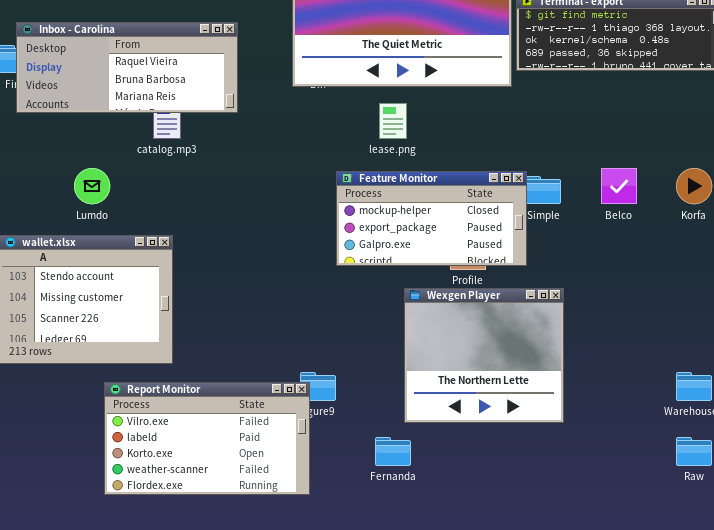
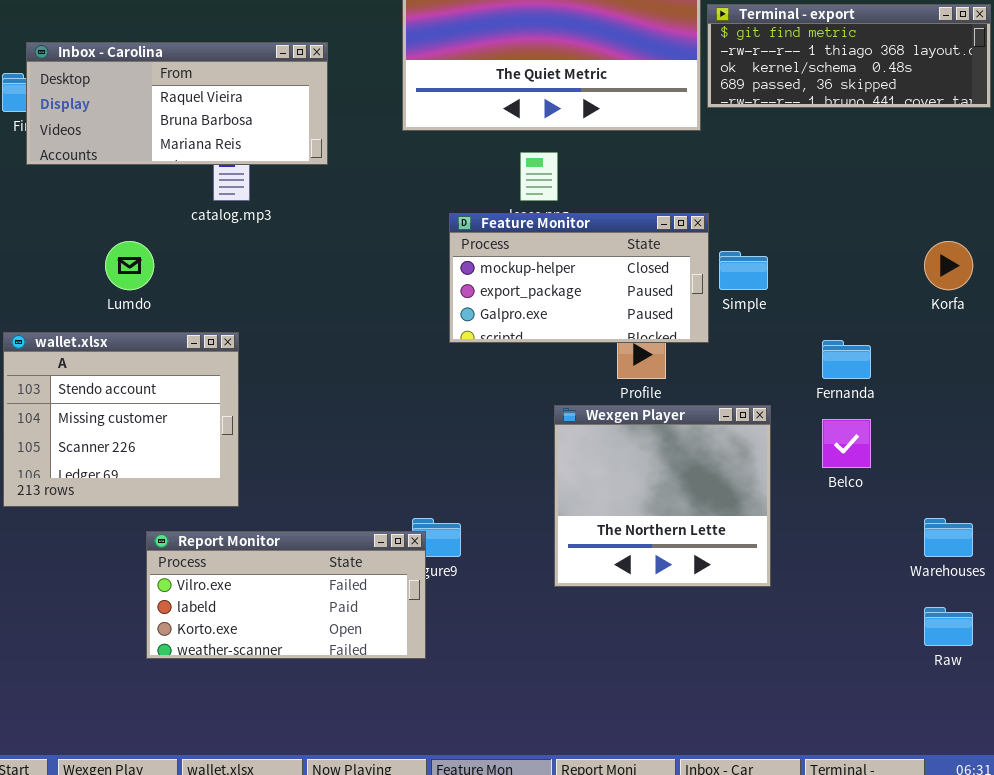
Belco: [601,168,637,204] -> [822,419,871,468], moved
Feature Monitor: [336,171,527,266] -> [449,213,709,343], moved
Report Monitor: [104,382,310,495] -> [146,531,426,659], resized
Fernanda: [375,437,411,466] -> [822,340,871,379], moved

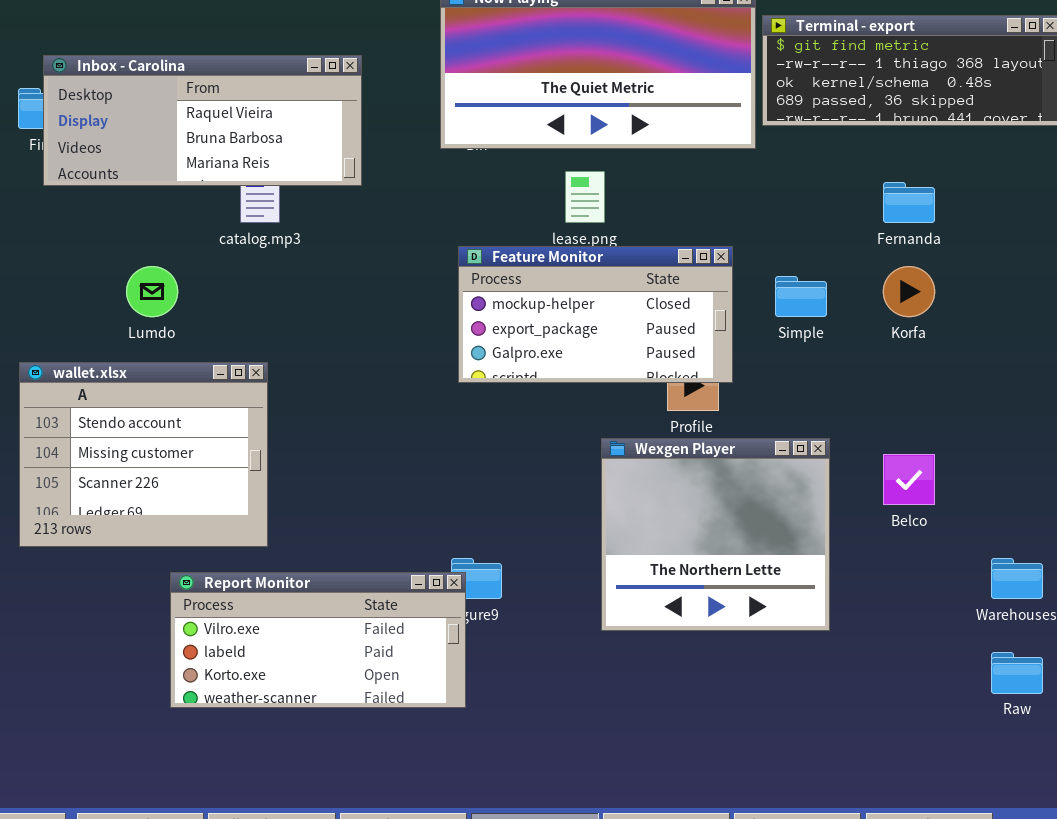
Feature Monitor: [449,213,709,343] -> [458,246,733,383], moved
Korfa: [924,241,973,290] -> [883,266,935,317], moved
Fernanda: [822,340,871,379] -> [883,182,935,223], moved

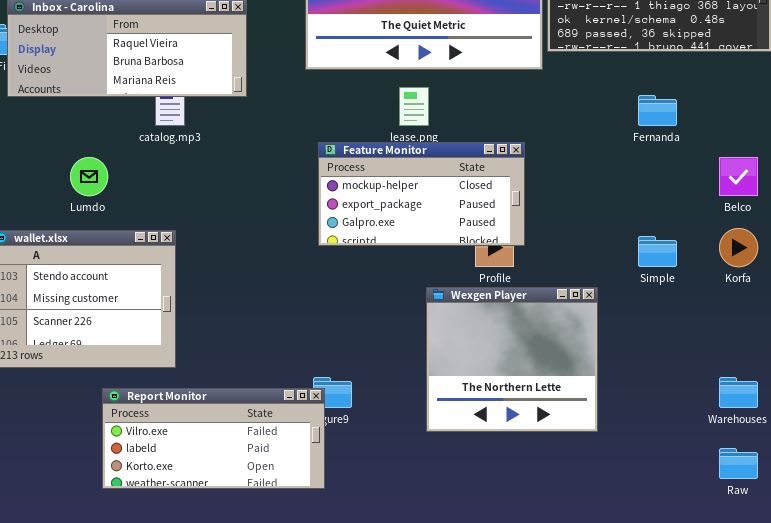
Korfa: [883,266,935,317] -> [719,228,758,267], moved
Simple: [775,276,827,317] -> [638,236,677,267], moved
Belco: [883,454,935,505] -> [719,157,758,196], moved

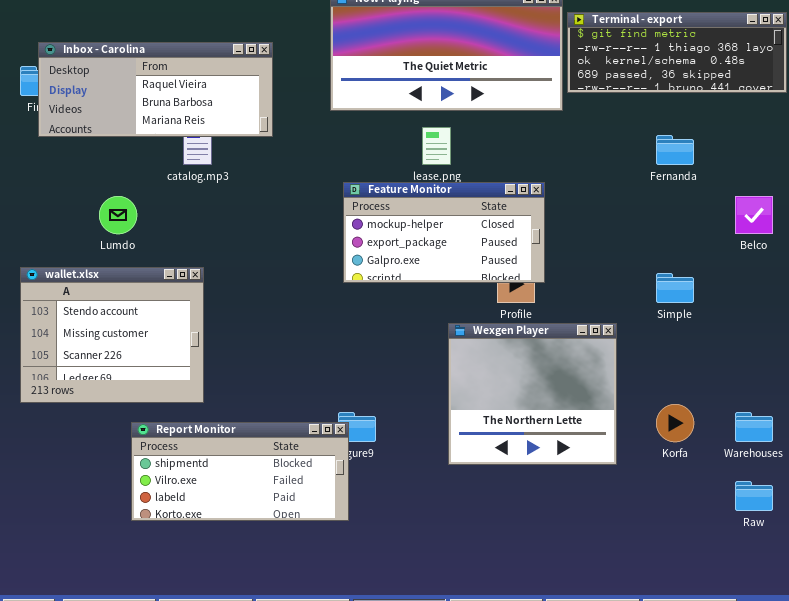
Korfa: [719,228,758,267] -> [656,404,694,442], moved
Report Monitor: [102,388,325,489] -> [131,422,349,521], scrolled up 1 row

